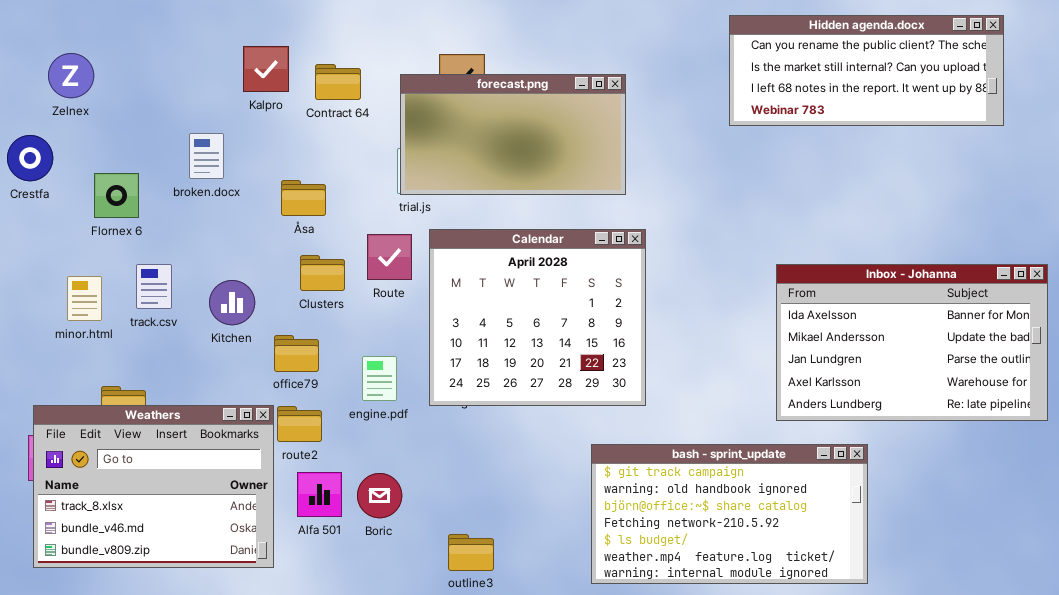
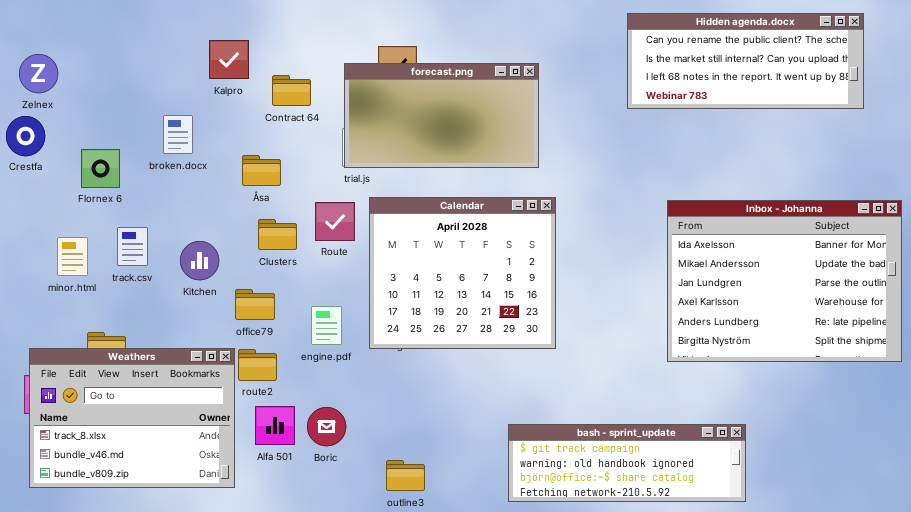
Zelnex: [48,53,94,98] -> [19,54,58,93], moved
Contract 64: [315,64,361,100] -> [272,75,311,106], moved
Inbox - Johanna: [776,264,1048,421] -> [667,200,902,362], resized
bash - sprint_update: [591,444,868,584] -> [508,424,746,502], resized

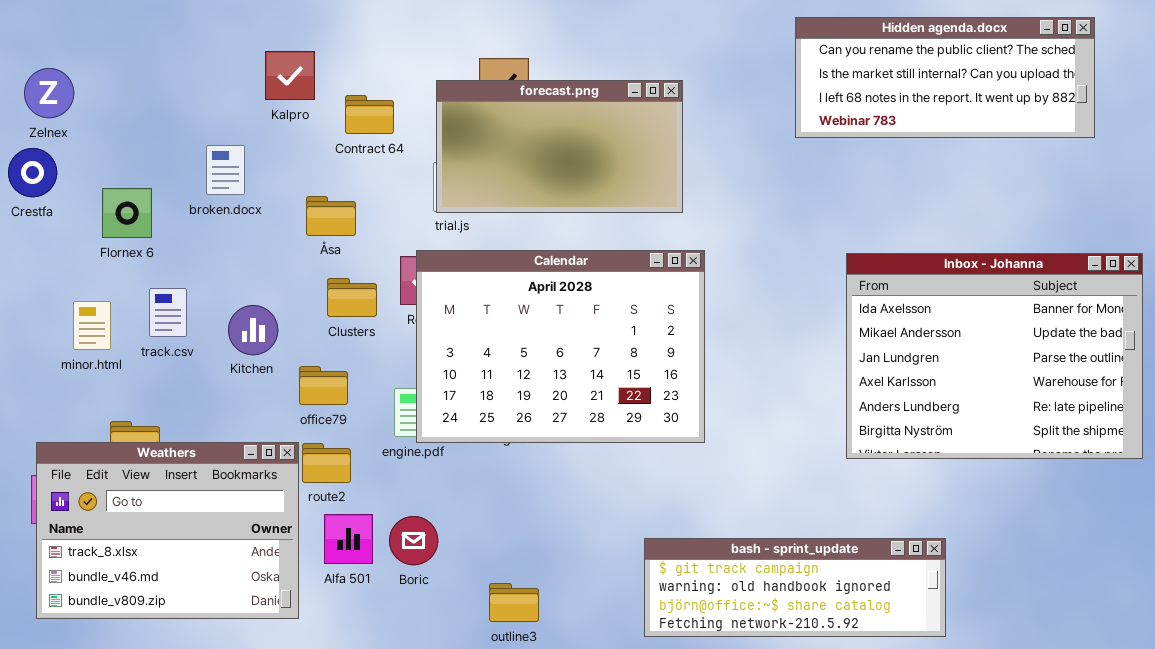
Calendar: [369,197,556,349] -> [416,250,705,443], resized

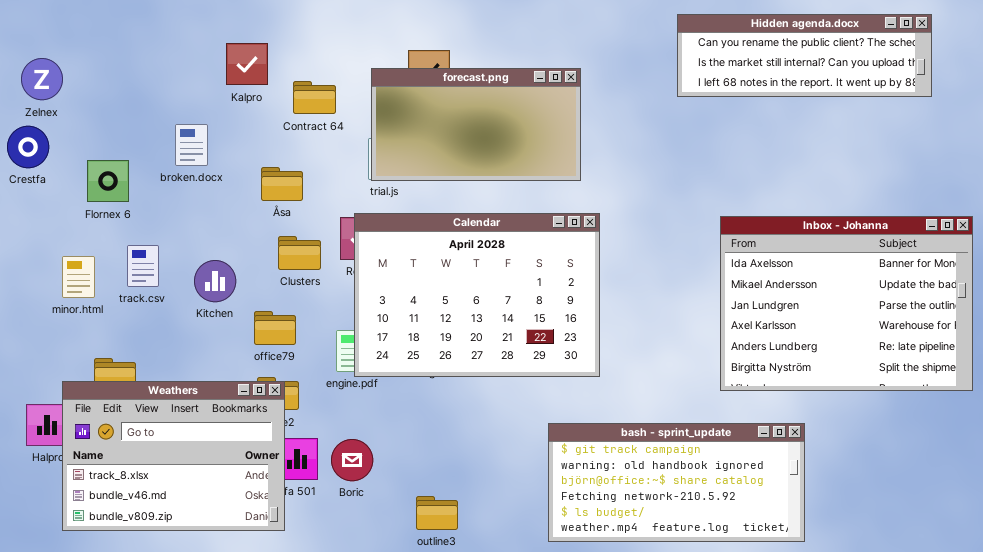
Hidden agenda.docx: [795,17,1095,138] -> [677,14,932,97], resized
Weathers: [36,442,299,619] -> [62,381,285,531], moved
bash - sprint_update: [644,538,946,637] -> [548,423,805,542], resized

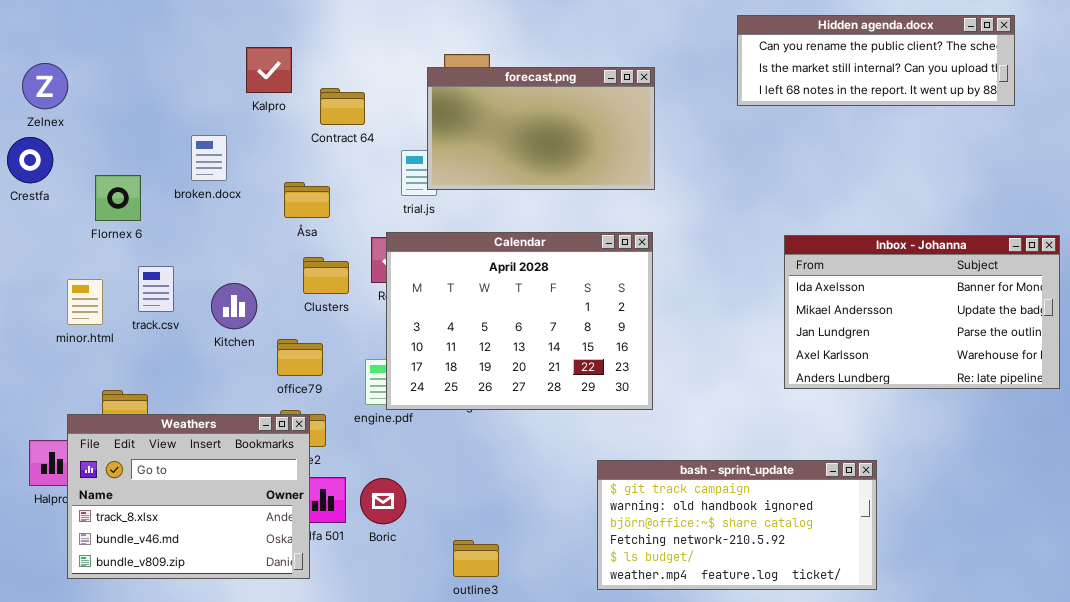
forecast.png: [371,68,581,181] -> [427,67,655,190], moved
Inbox - Johanna: [720,216,973,391] -> [784,235,1060,389], resized

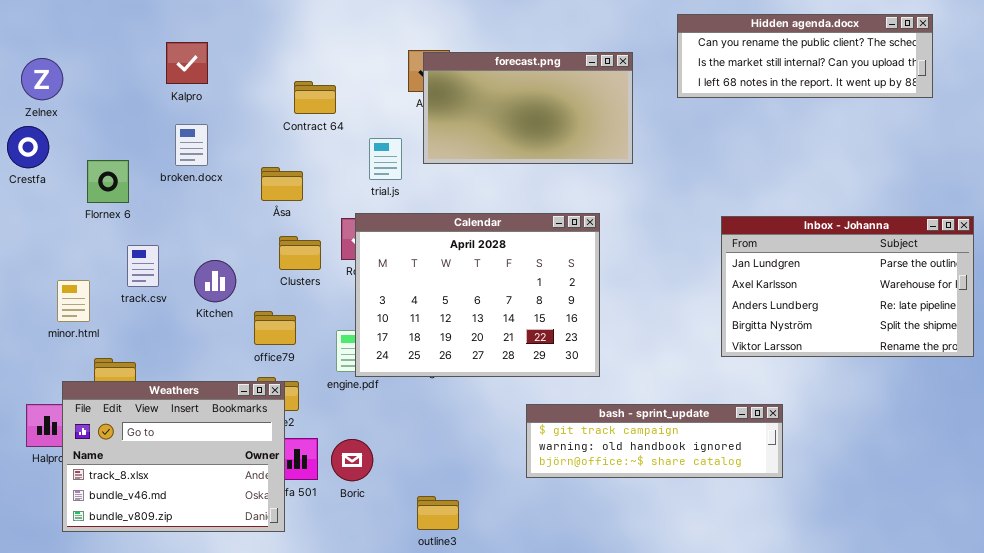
Kalpro: [246,47,292,93] -> [166,42,208,84], moved
forecast.png: [427,67,655,190] -> [423,52,633,164], moved
Inbox - Johanna: [784,235,1060,389] -> [721,216,974,357], scrolled down 2 rows
minor.html: [67,279,103,325] -> [57,280,90,322], moved
bash - sprint_update: [597,460,877,590] -> [526,404,783,478], moved, resized

